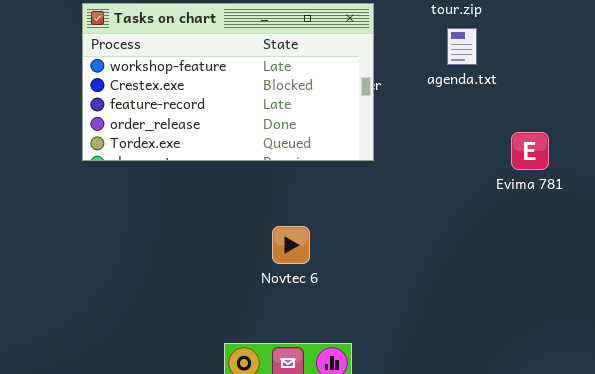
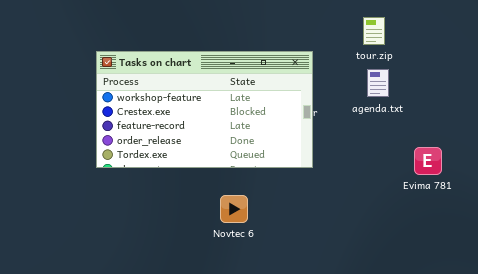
Novtec 6: [272,226,310,264] -> [220,195,248,223], moved

